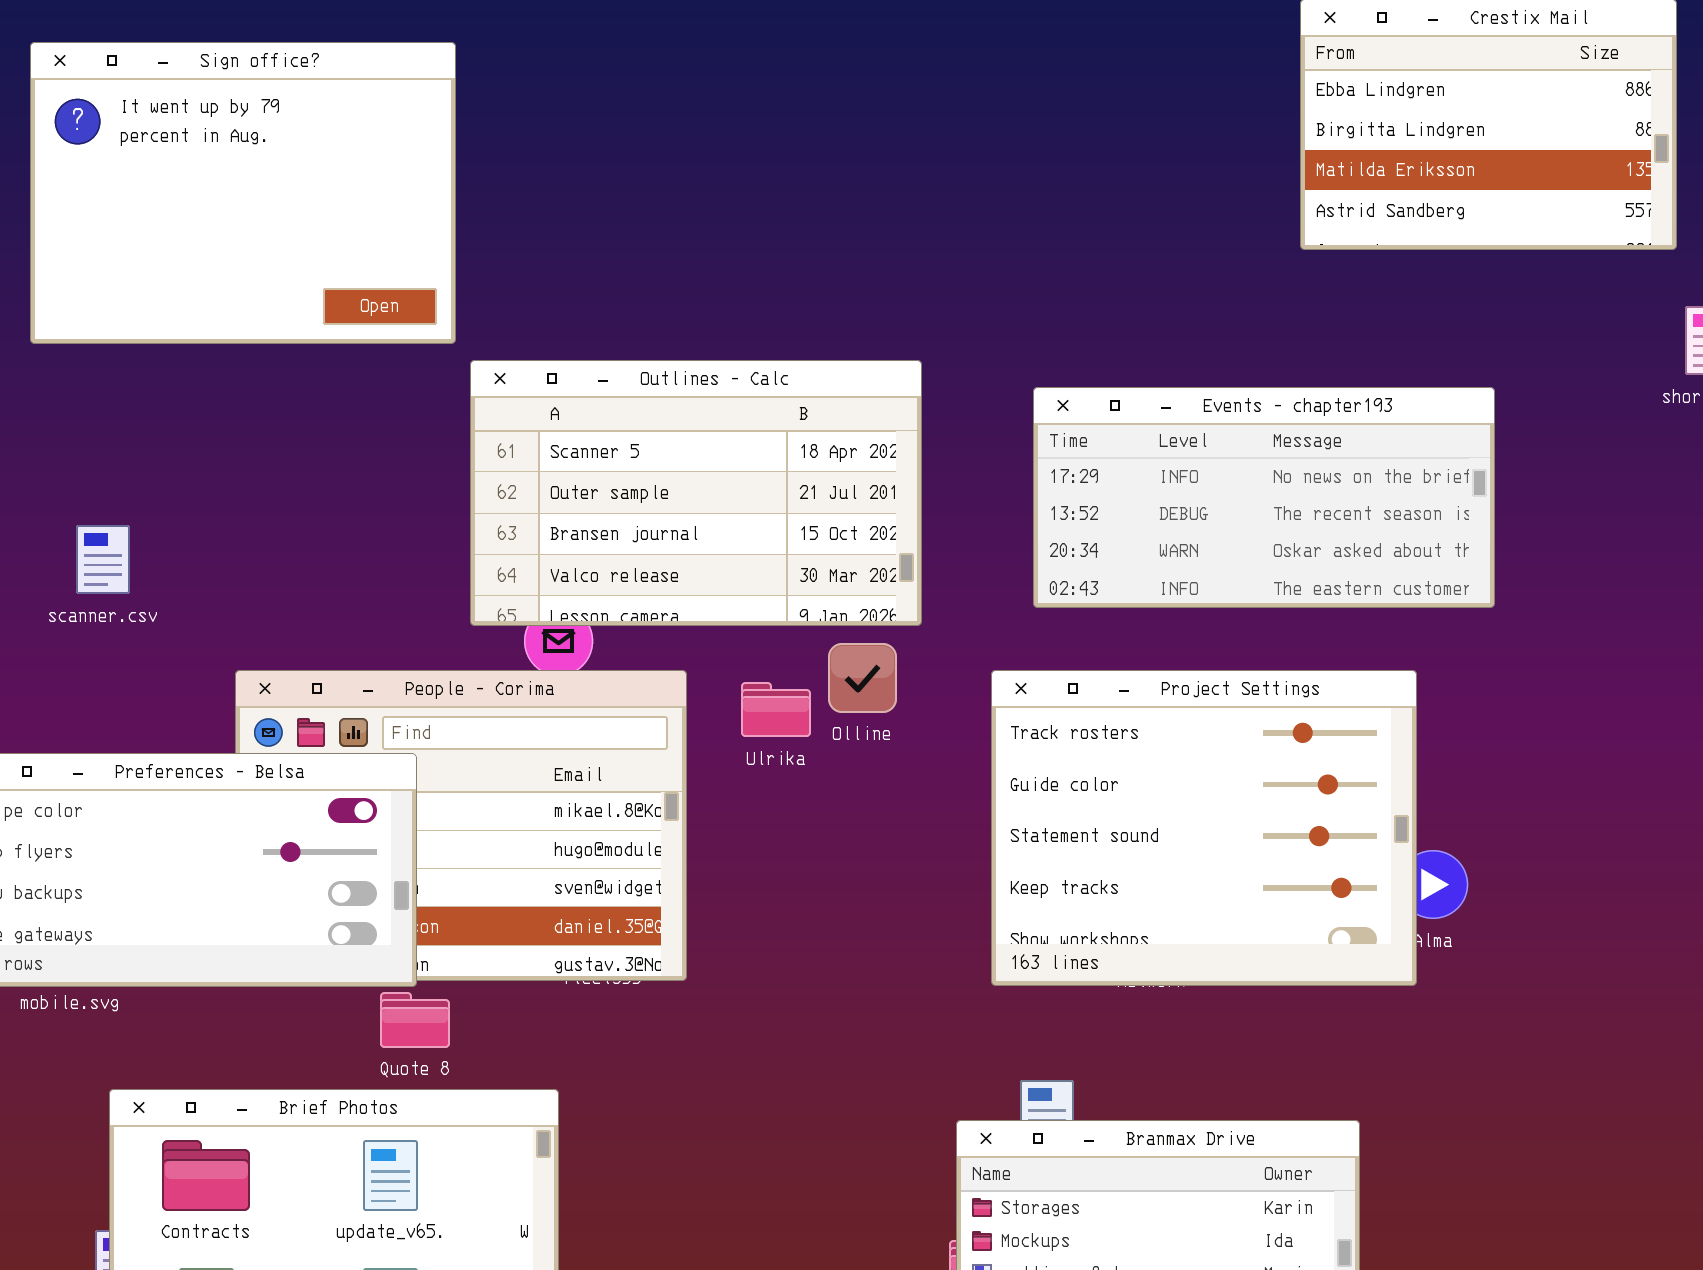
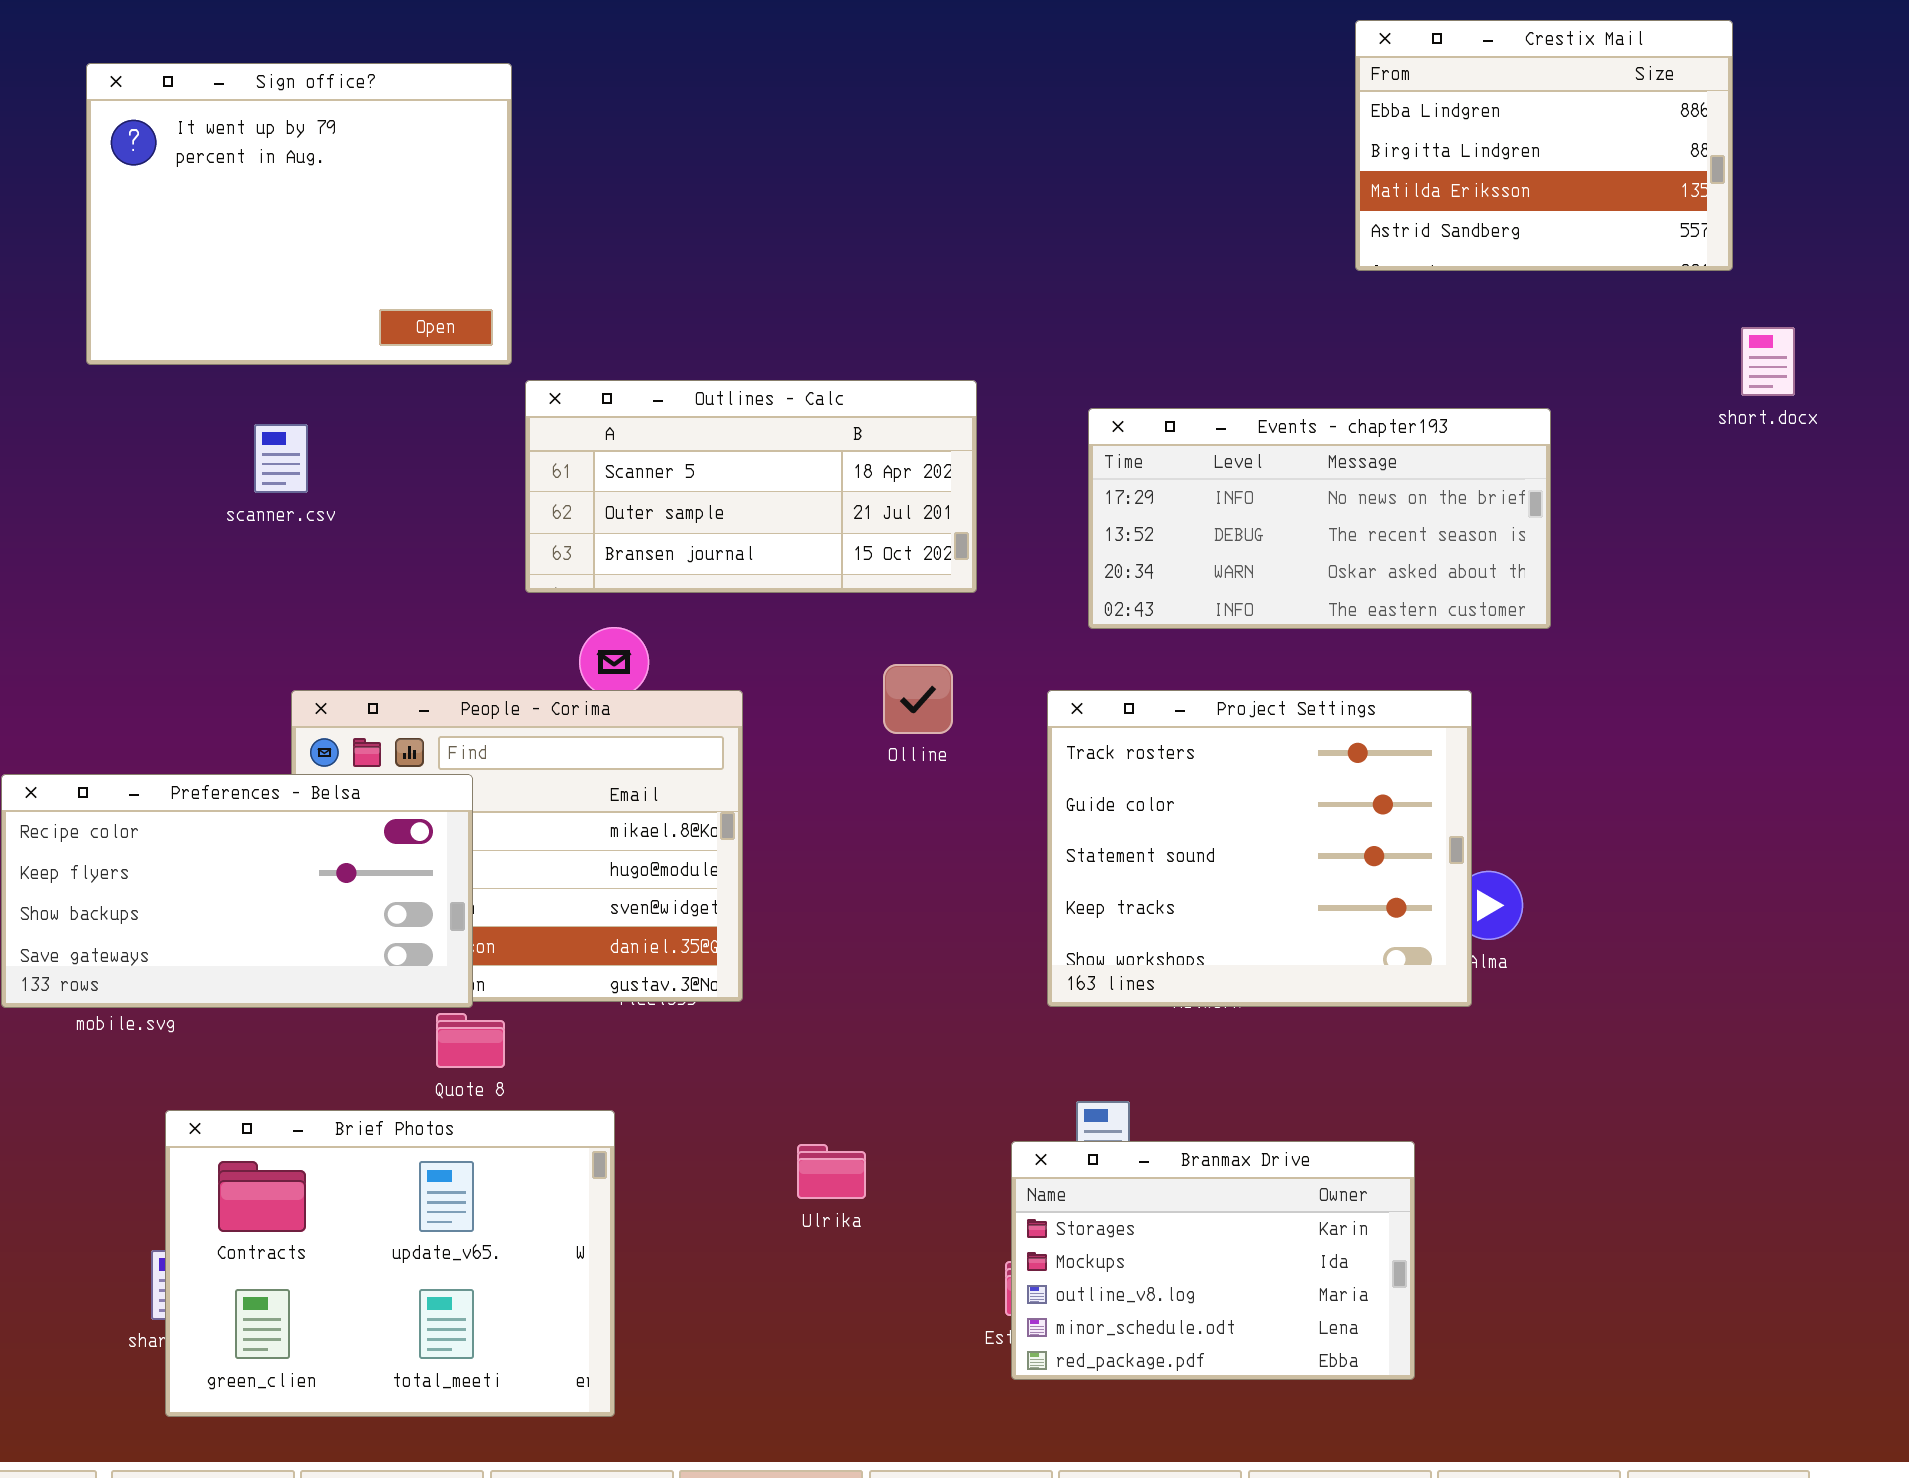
Outlines - Calc: [470,360,922,626] -> [525,380,977,593], resized
scanner.csv: [76,525,130,594] -> [254,424,308,493], moved
Ulrika: [741,682,811,737] -> [797,1144,866,1199], moved

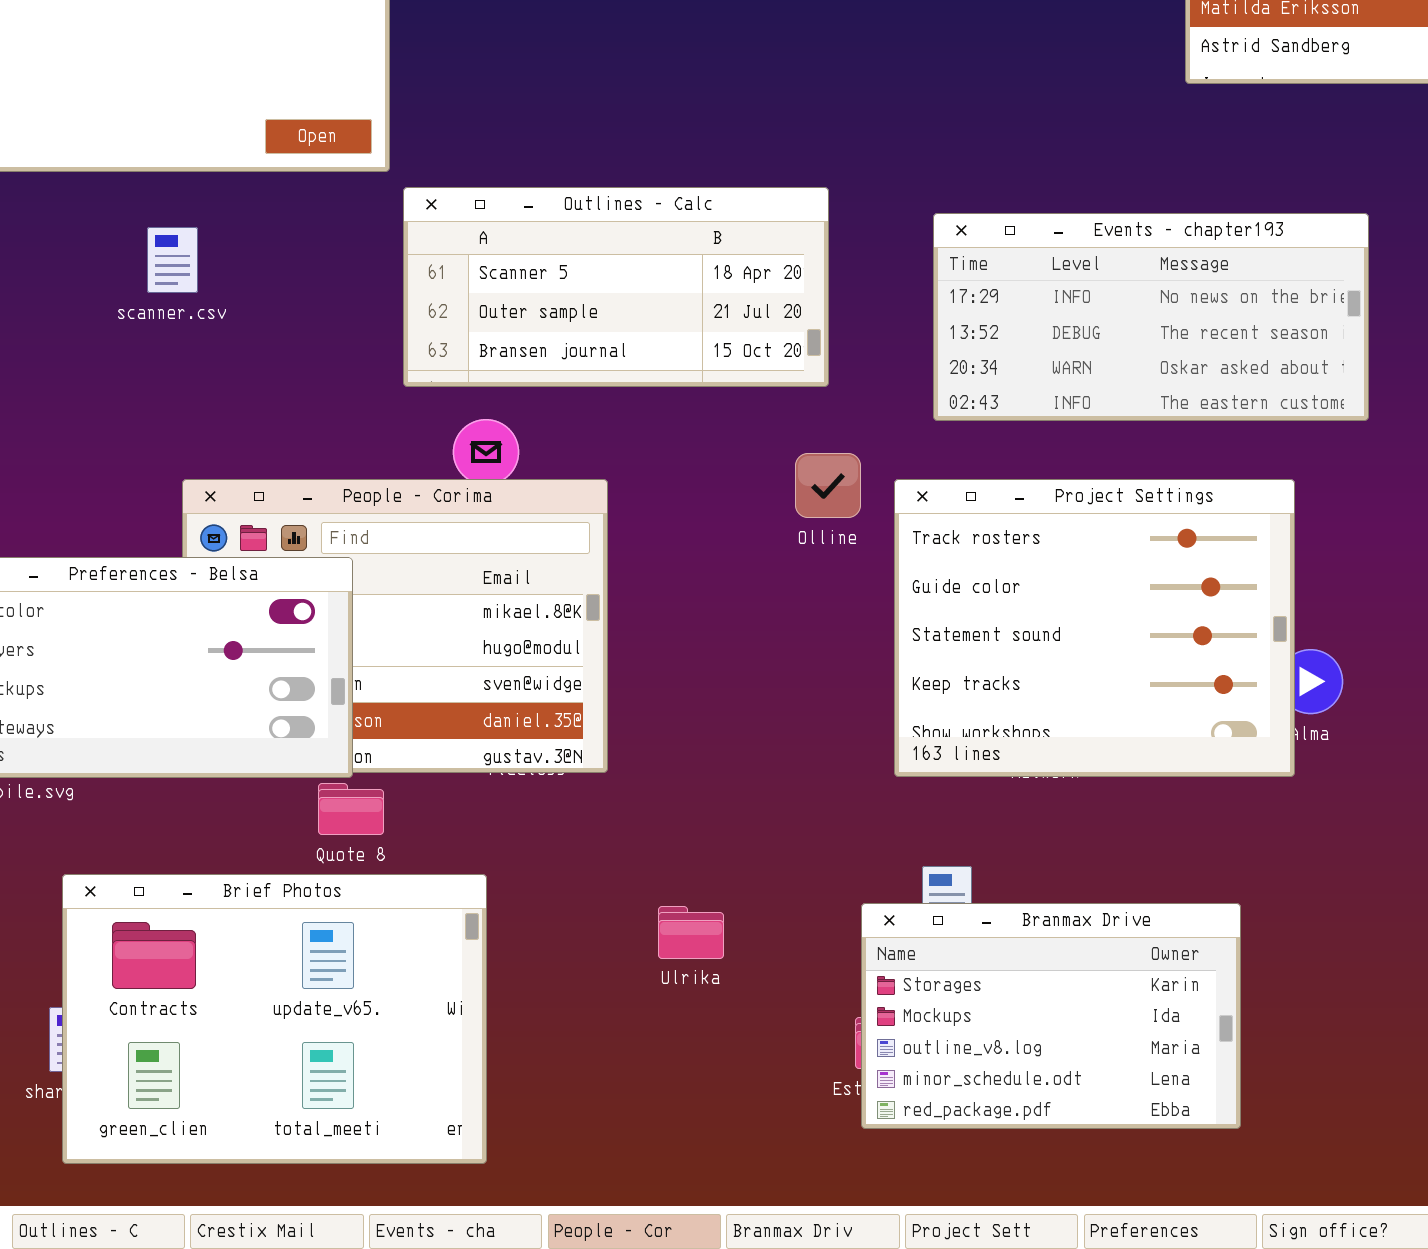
Olline: [883,664,953,734] -> [795,453,861,518], moved

